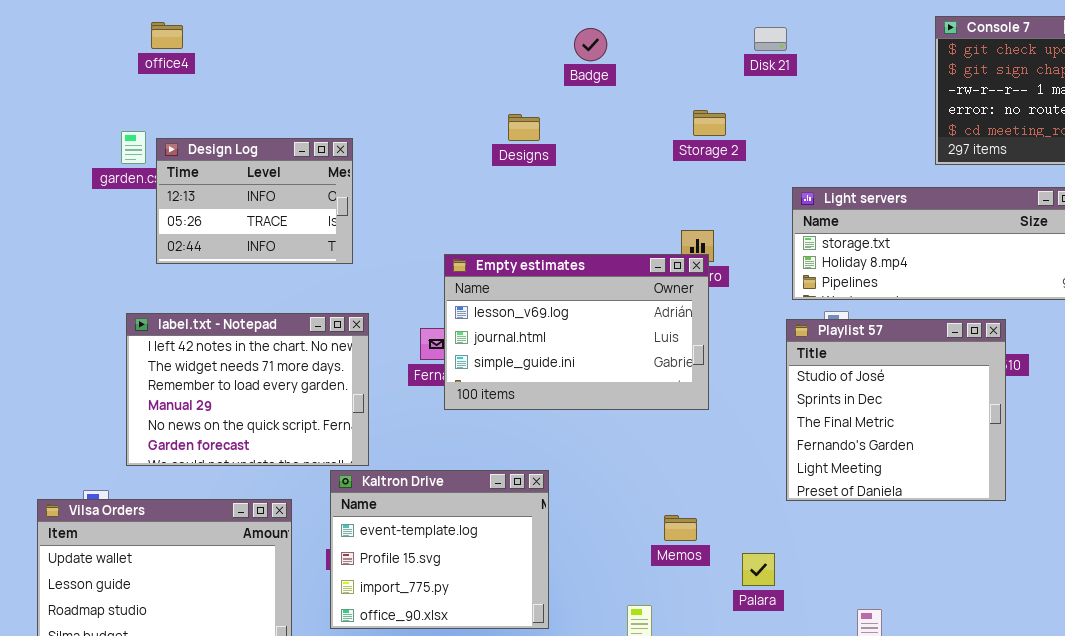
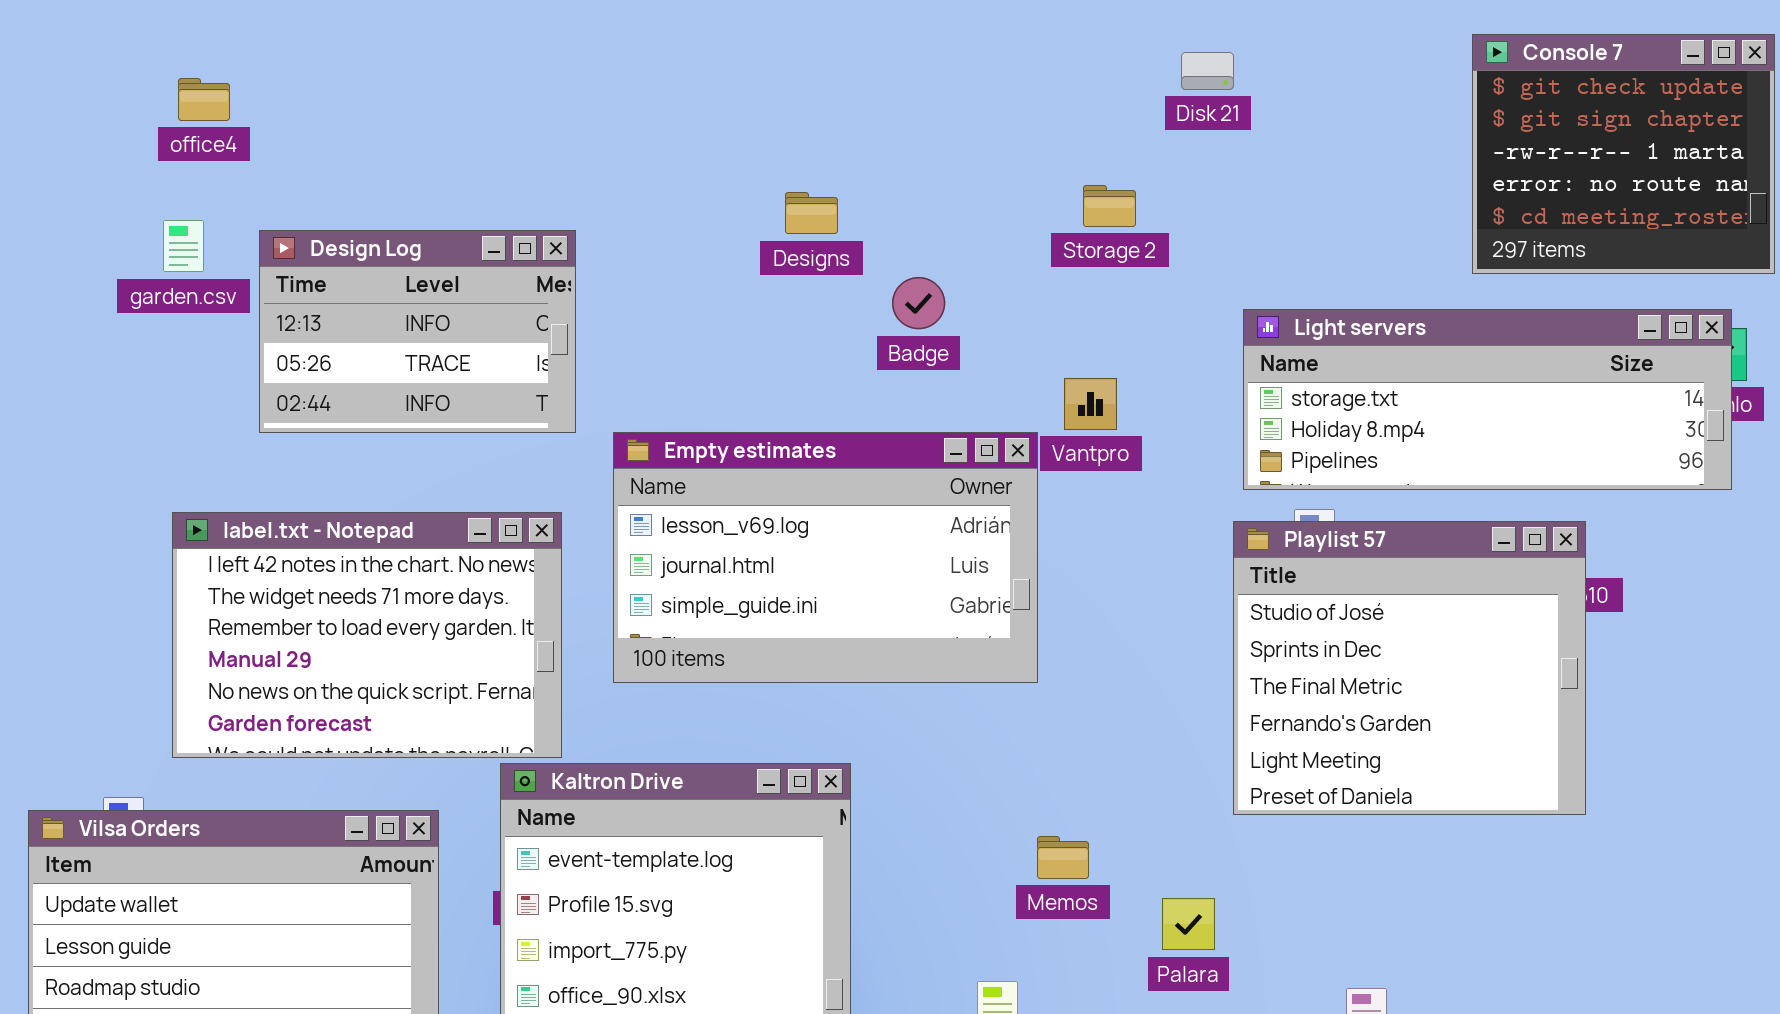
office4: [151,22,183,49] -> [178,78,230,121], moved
Badge: [574,28,607,61] -> [892,277,945,329], moved
Design Log: [156,138,353,264] -> [259,230,576,433], moved
Empty estimates: [444,254,709,410] -> [613,432,1038,683], moved

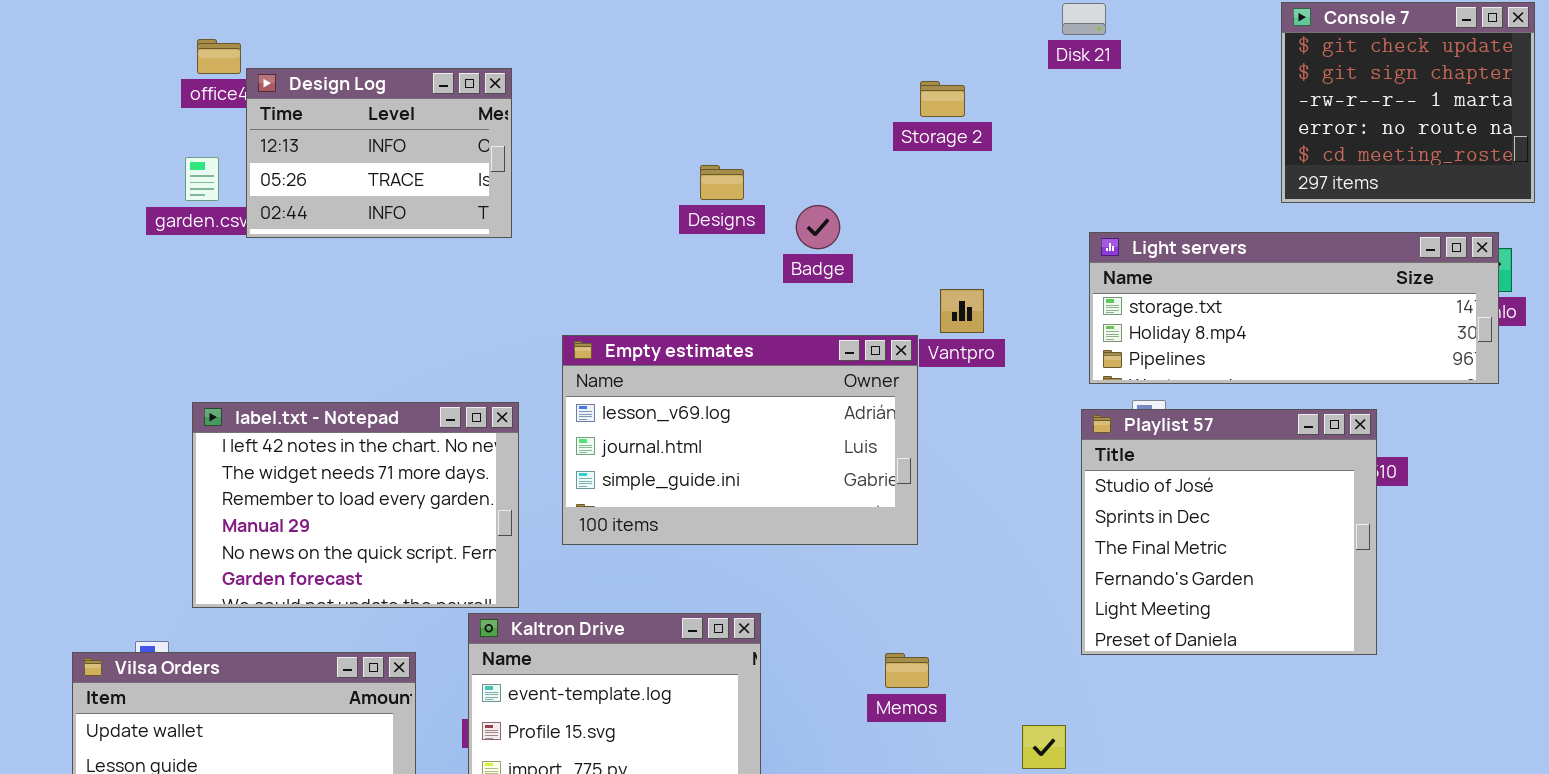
Disk 21: [1181,52,1234,90] -> [1062,3,1106,35], moved
Storage 2: [1083,185,1136,227] -> [920,81,965,117], moved
Designs: [785,192,838,234] -> [700,165,744,200], moved
Design Log: [259,230,576,433] -> [246,68,512,238], moved
Memos: [1037,836,1089,879] -> [885,653,929,688], moved

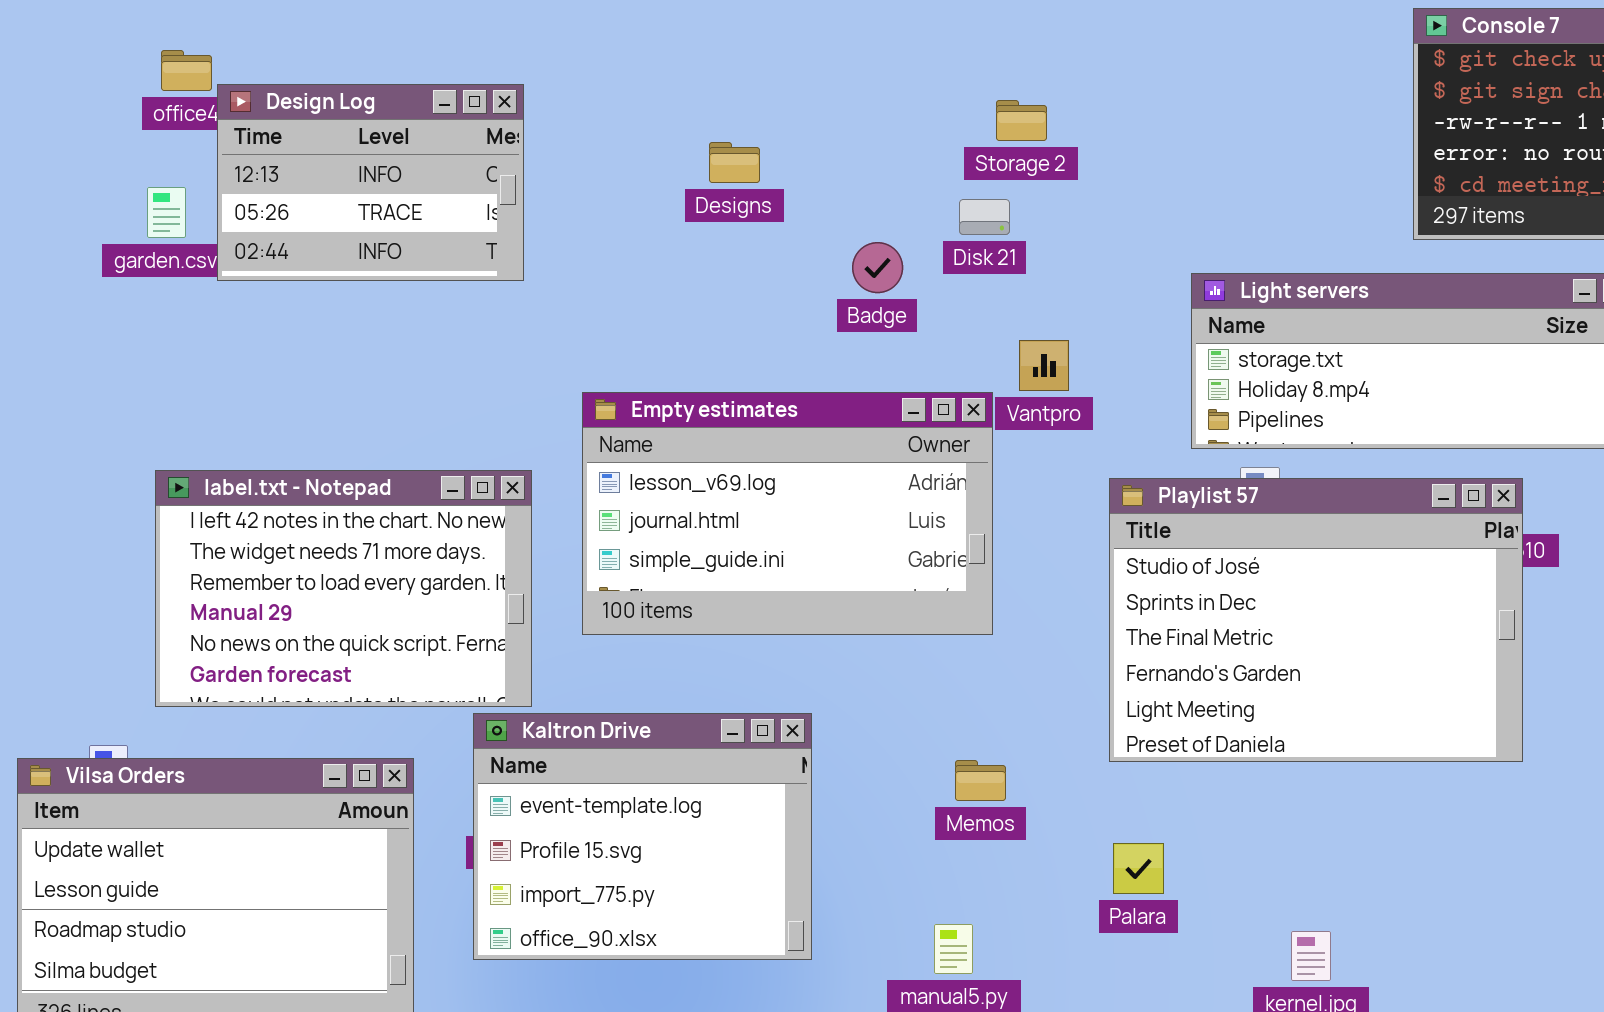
Disk 21: [1062,3,1106,35] -> [959,199,1010,235], moved
Designs: [700,165,744,200] -> [709,142,760,183], moved
Playlist 57: [1081,409,1377,655] -> [1109,478,1523,762], resized

